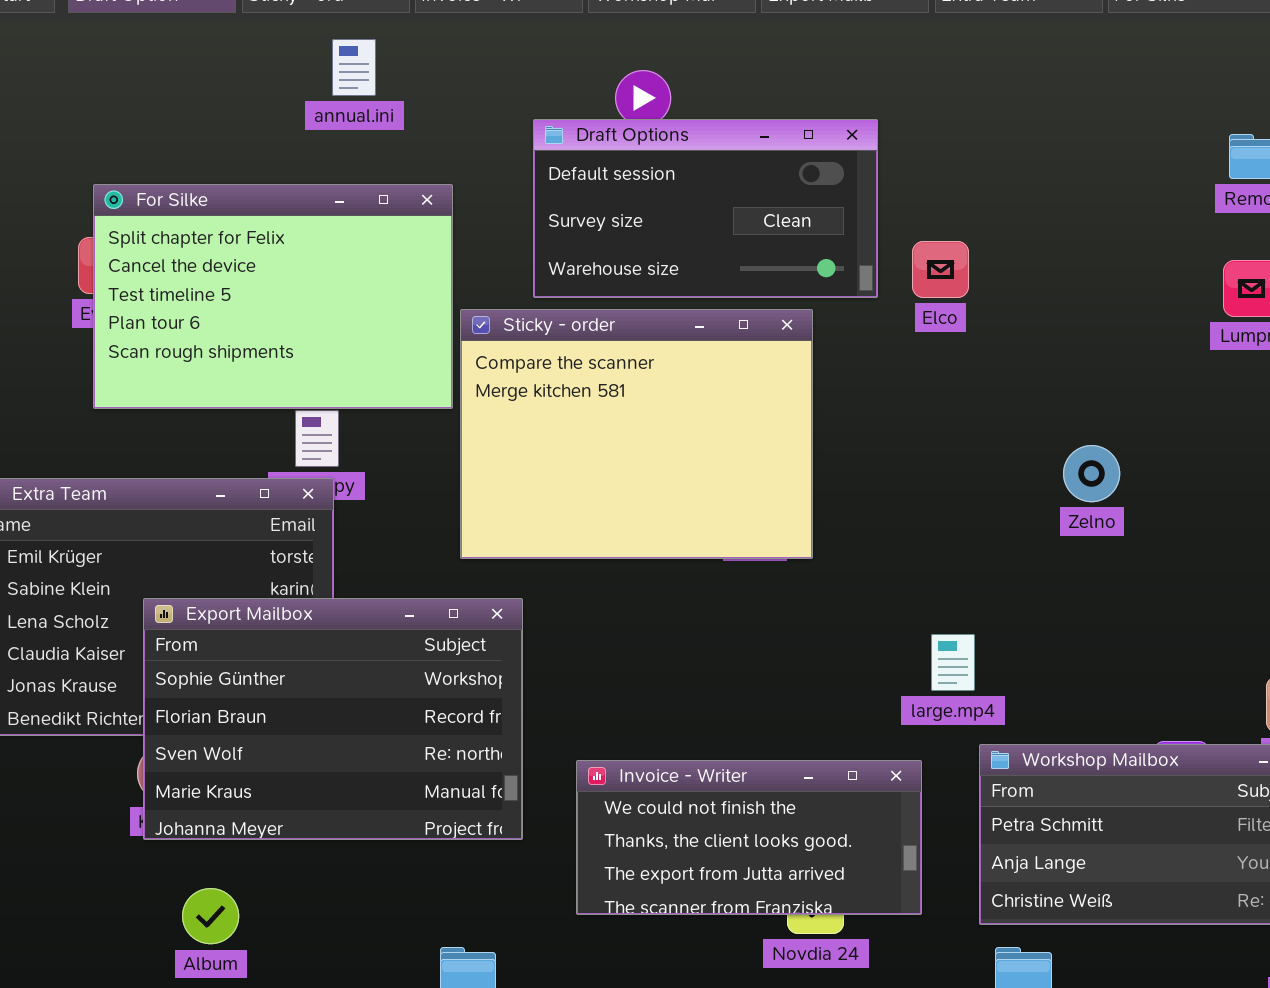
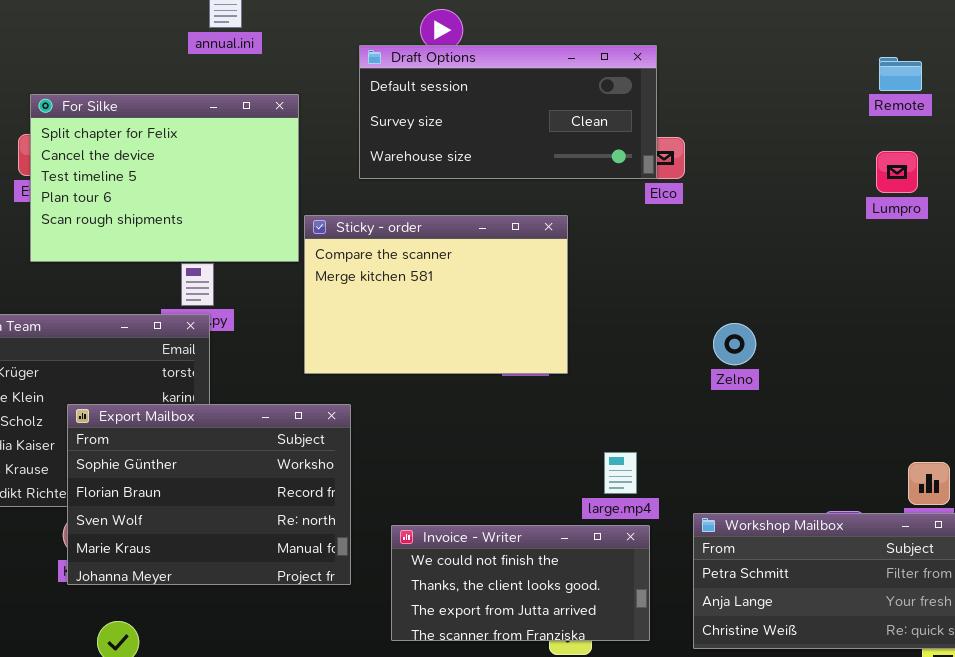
Draft Options: [533,119,878,298] -> [359,45,657,179], resized
Sticky - order: [460,309,813,559] -> [304,215,568,374], resized
Zelno: [1063,445,1120,502] -> [713,323,756,365], moved
large.mp4: [931,634,975,691] -> [604,452,637,494], moved

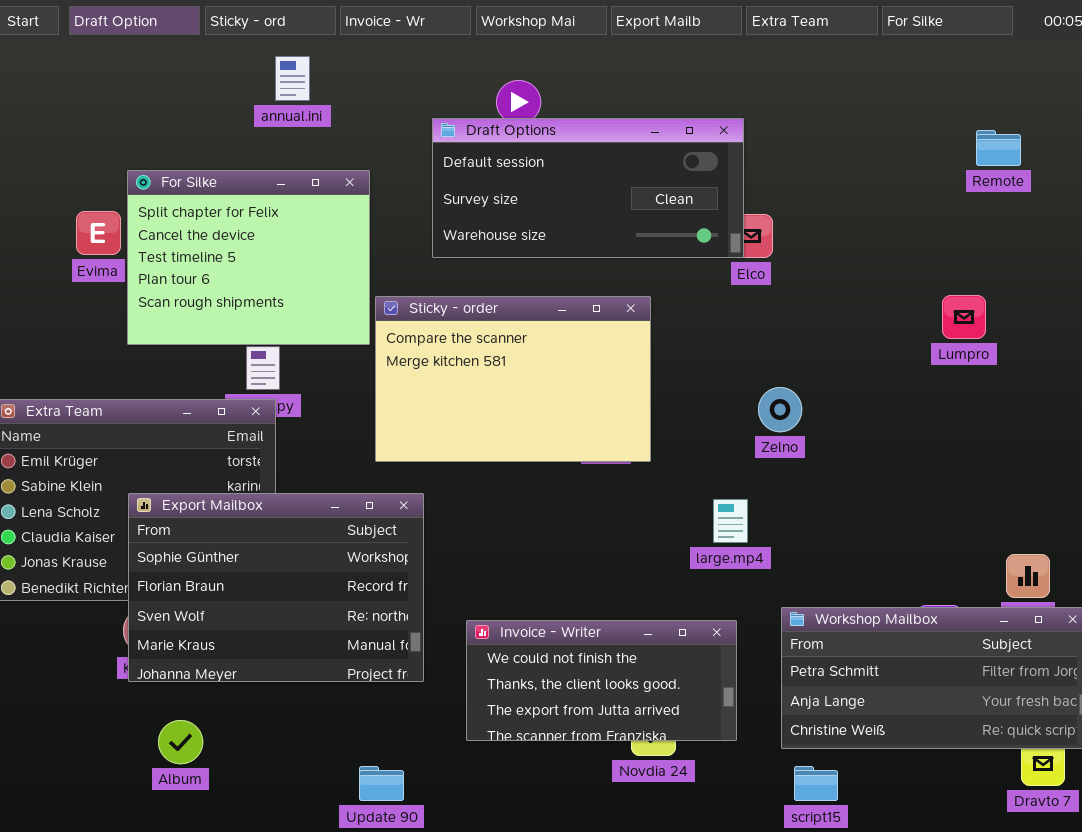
For Silke: [30,94,299,262] -> [127,170,370,345], resized
Lumpro: [876,151,918,193] -> [942,295,986,339], moved
Zelno: [713,323,756,365] -> [758,387,802,432], moved
large.mp4: [604,452,637,494] -> [713,499,748,543], moved

